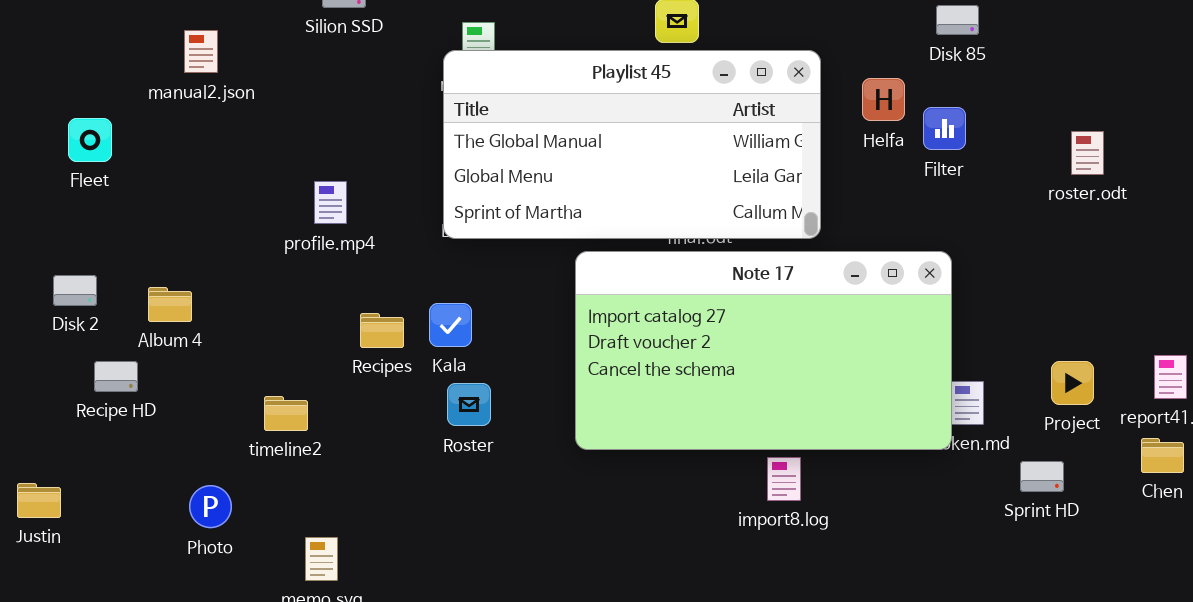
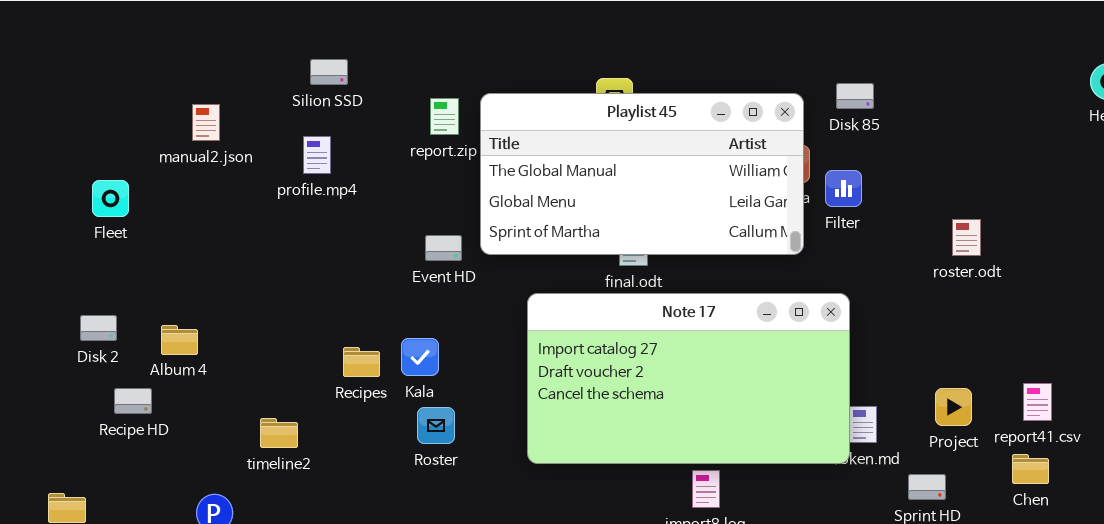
Playlist 45: [443,50,821,239] -> [480,93,804,255], moved
roster.odt: [1071,131,1104,175] -> [952,219,981,256], moved
profile.mp4: [314,181,347,224] -> [303,136,331,174], moved

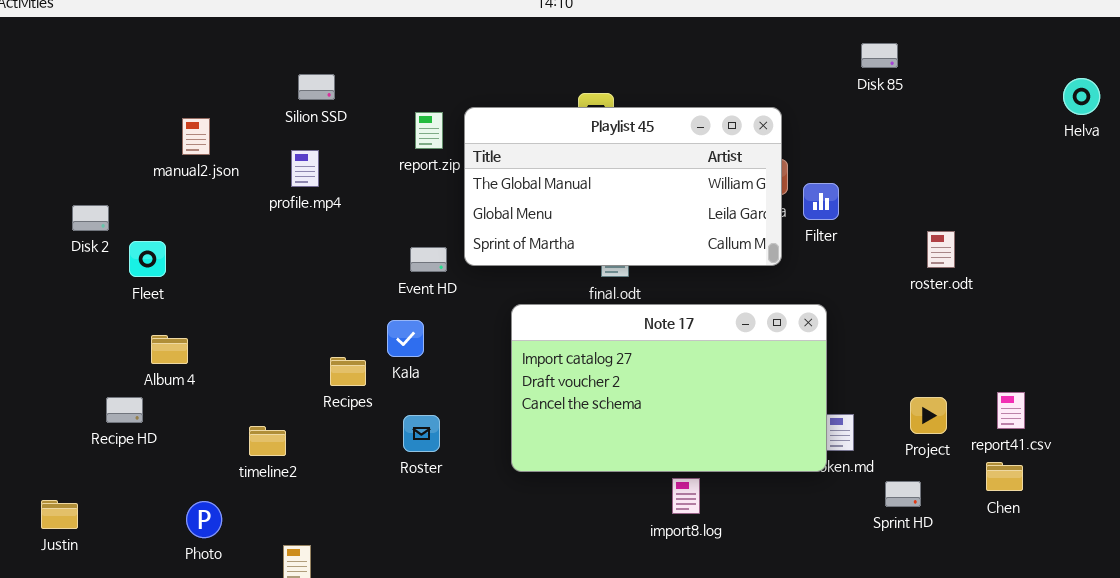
Disk 85: [836,83,874,109] -> [861,43,898,68], moved
Fleet: [92,180,129,217] -> [129,241,166,277], moved
Disk 2: [80,315,117,341] -> [72,205,109,231], moved
Kala: [401,338,439,376] -> [387,320,424,357], moved

